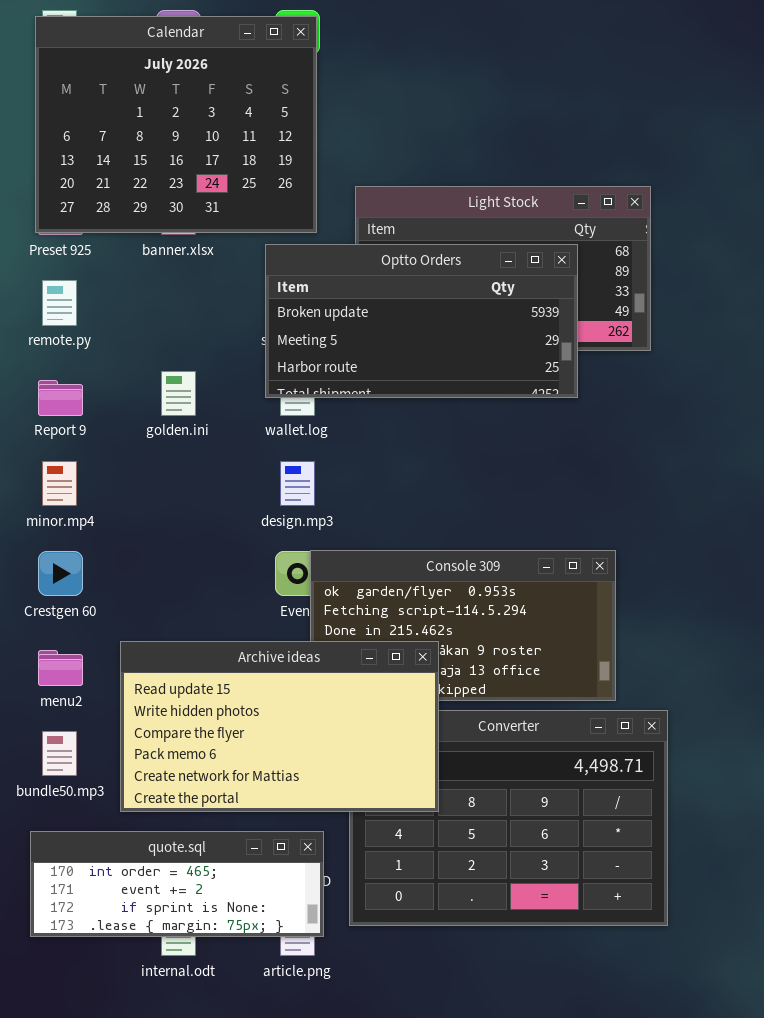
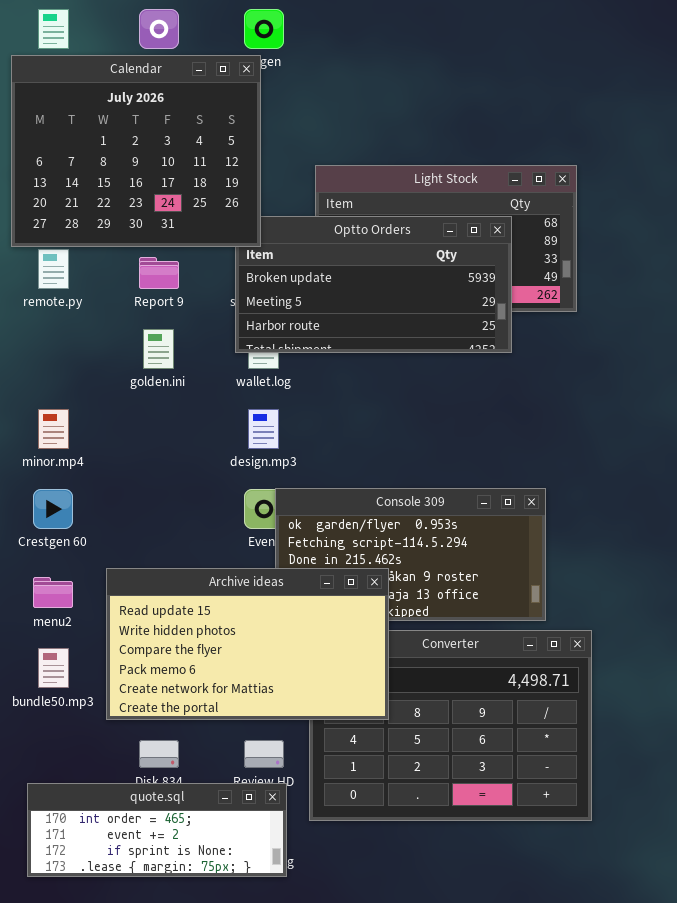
Calendar: [35,16,317,233] -> [11,55,261,247], moved
Report 9: [38,380,83,416] -> [139,257,179,289], moved
quote.sql: [30,831,324,937] -> [27,783,287,877], moved

